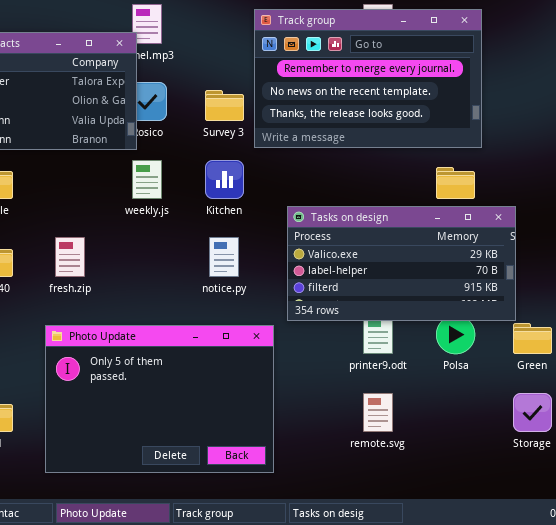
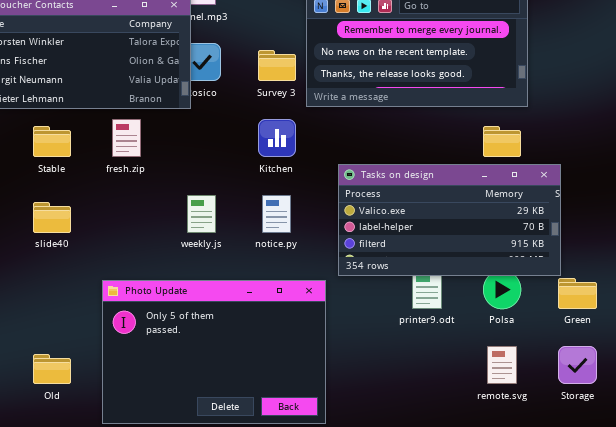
weekly.js: [132,160,162,199] -> [187,195,216,233], moved
fresh.zip: [55,237,85,277] -> [112,119,141,157], moved
remote.svg: [363,393,393,432] -> [487,346,517,384], moved

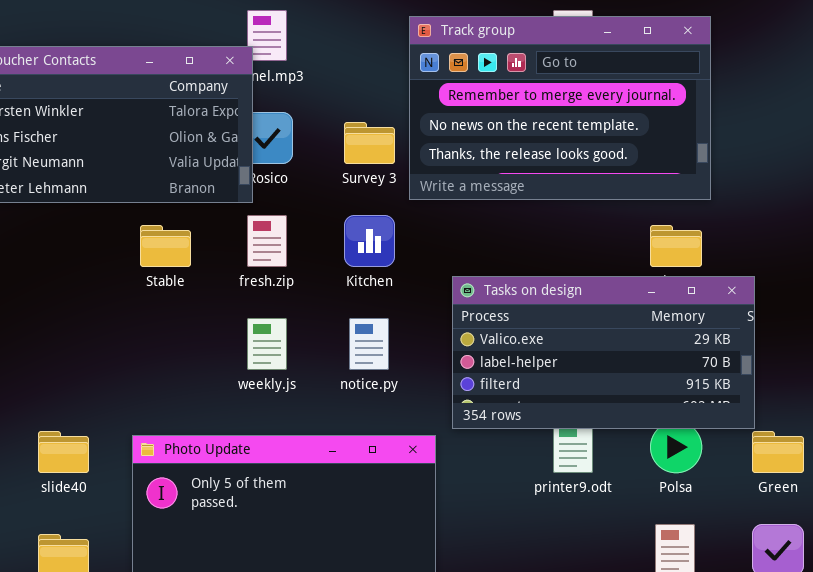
fresh.zip: [112,119,141,157] -> [247,215,287,267], moved
Stable: [33,126,71,157] -> [140,225,191,267], moved
slide40: [33,202,71,233] -> [38,431,89,473], moved

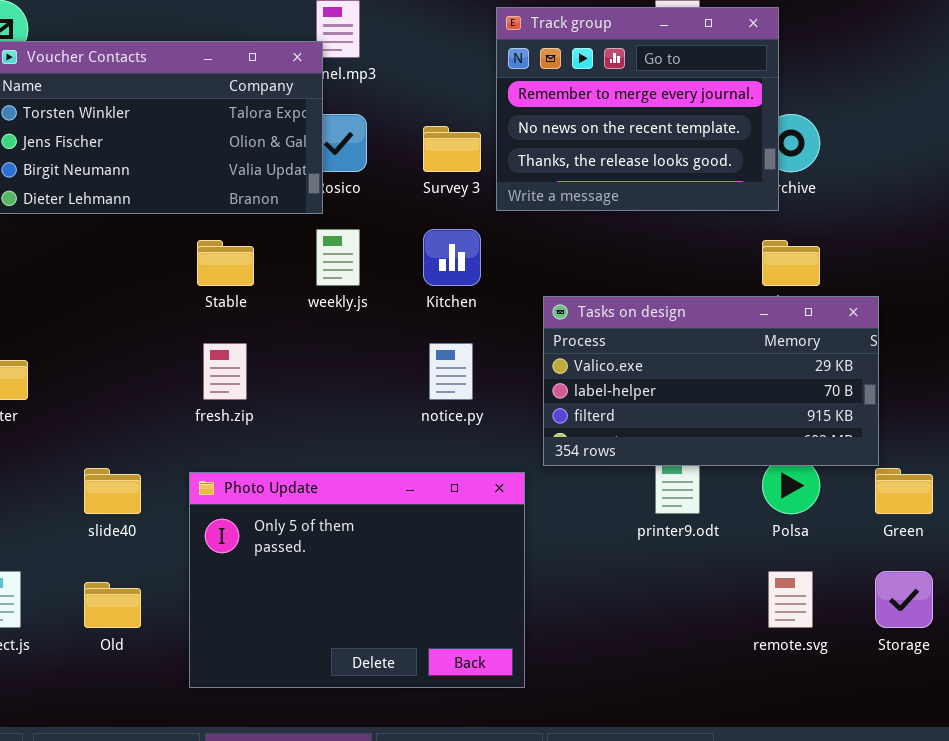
Track group: [409,16,711,200] -> [496,7,779,211], resized
fresh.zip: [247,215,287,267] -> [203,343,247,400], moved
weekly.js: [247,318,287,370] -> [316,229,360,286], moved

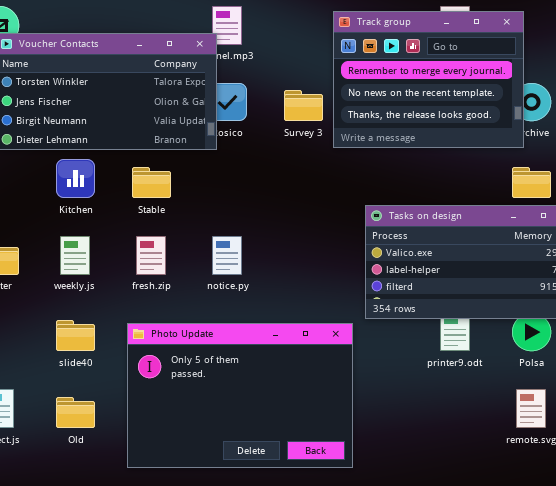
weekly.js: [316,229,360,286] -> [60,236,90,275], moved
Kitchen: [423,229,481,286] -> [56,159,95,198], moved
notice.py: [429,343,473,400] -> [212,236,242,275], moved

